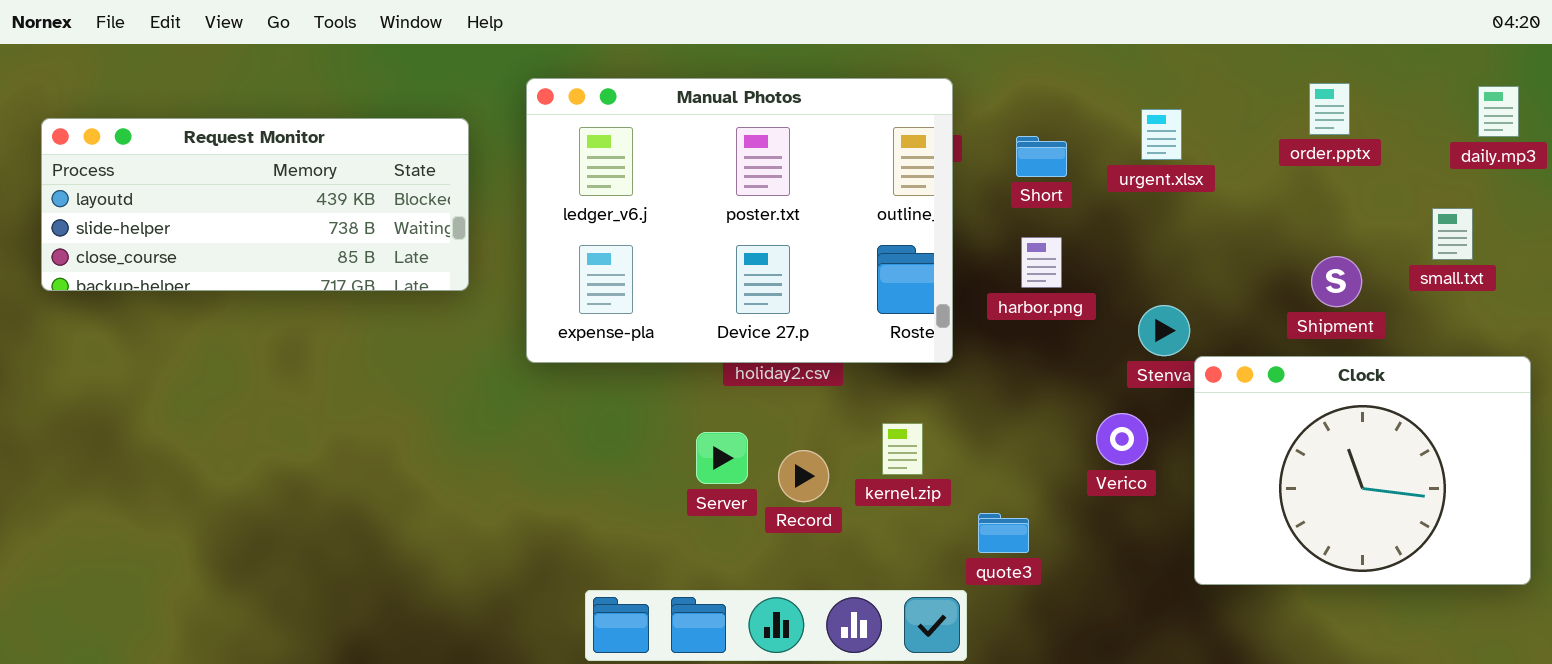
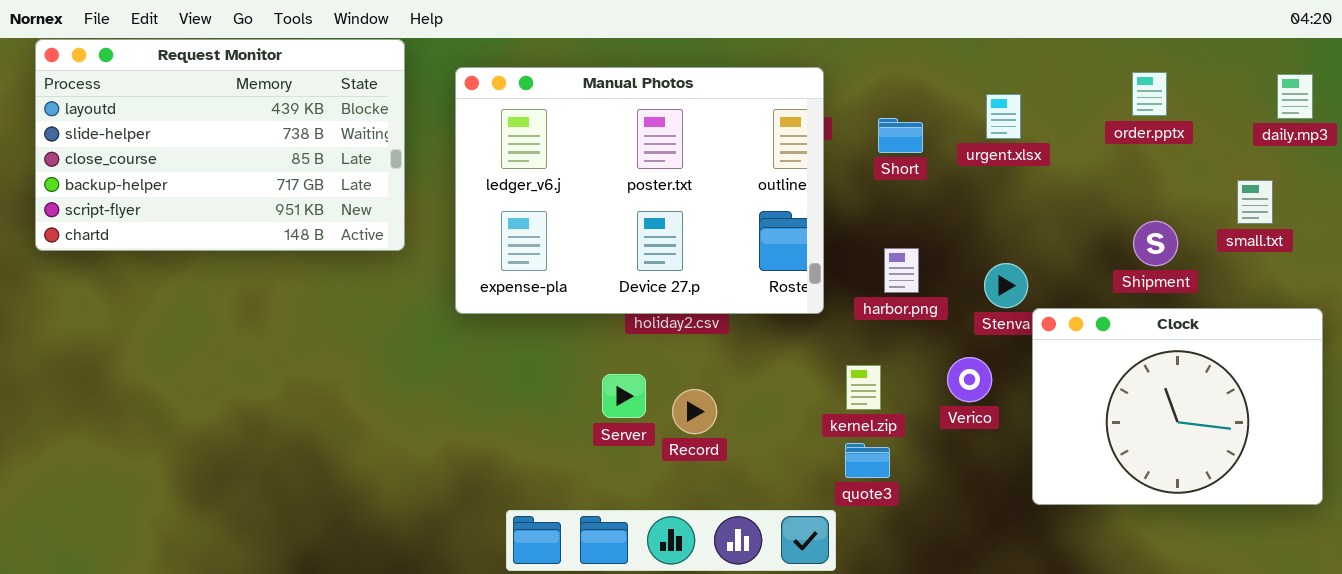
Request Monitor: [41,118,469,291] -> [35,39,405,251], resized
harbor.png: [1021,237,1062,288] -> [884,248,919,293], moved
kernel.zip: [882,423,923,475] -> [846,365,881,410], moved

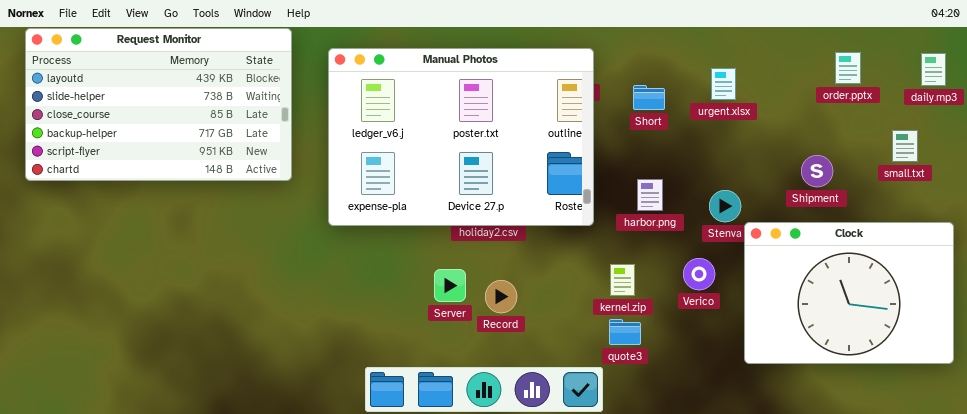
order.pptx: [1132,72,1167,116] -> [835,52,861,84], moved
Shipment: [1133,221,1178,266] -> [801,155,833,187], moved

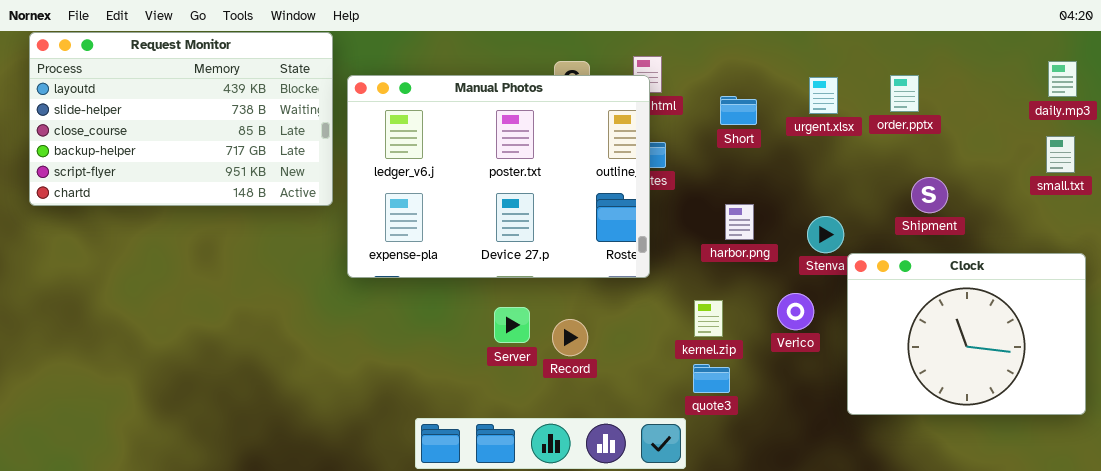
Manual Photos: [328,48,594,226] -> [347,75,650,278], moved
order.pptx: [835,52,861,84] -> [890,75,919,112], moved
small.txt: [892,130,918,162] -> [1046,136,1075,173], moved

